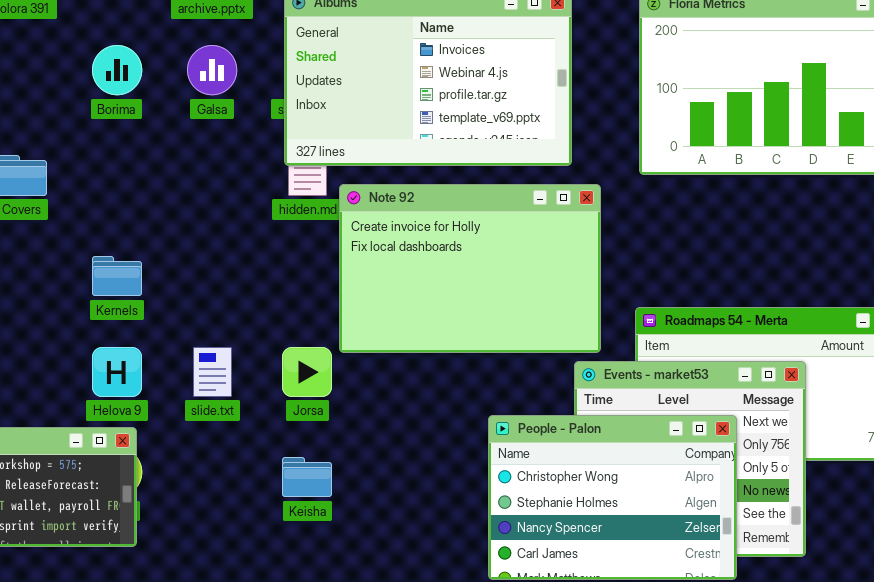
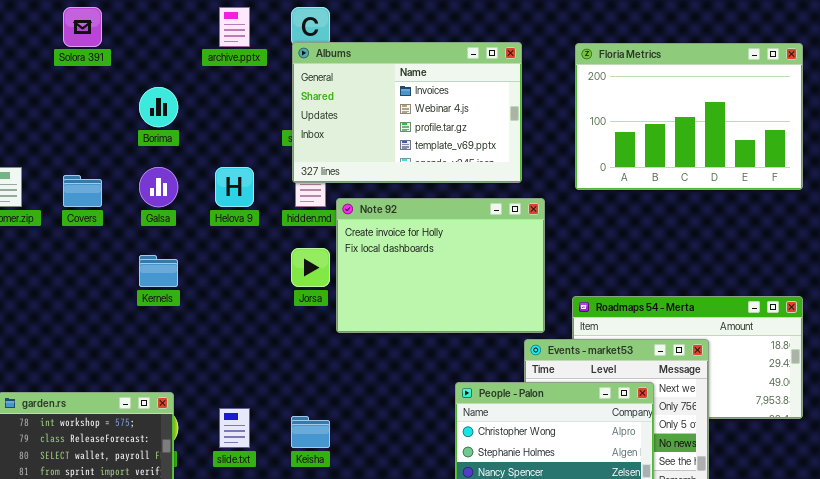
Galsa: [187,45,237,95] -> [139,167,178,207], moved
Helova 9: [92,347,142,397] -> [215,167,254,207], moved
slide.txt: [193,347,232,397] -> [219,408,250,448], moved
Jorsa: [282,347,332,397] -> [291,248,330,287], moved

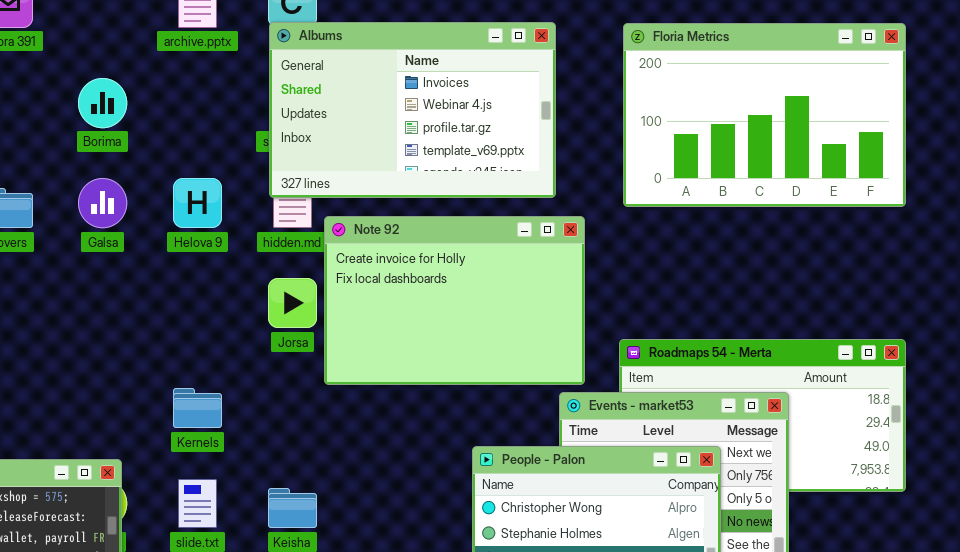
Kernels: [139,255,178,287] -> [173,388,222,428], moved

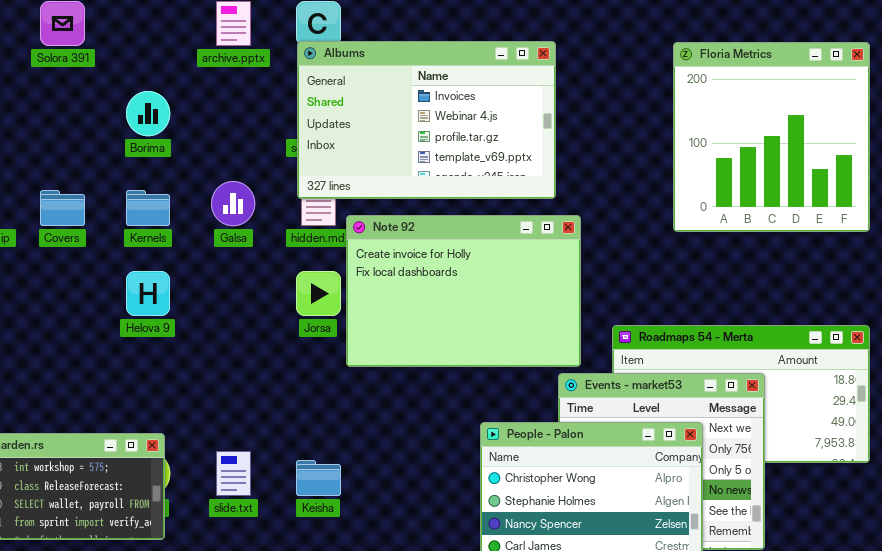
Floria Metrics: [623,23,906,207] -> [673,42,870,232], resized
Galsa: [78,178,127,228] -> [211,181,255,226], moved
Helova 9: [173,178,222,228] -> [126,271,170,316], moved
Kernels: [173,388,222,428] -> [126,190,170,226], moved

